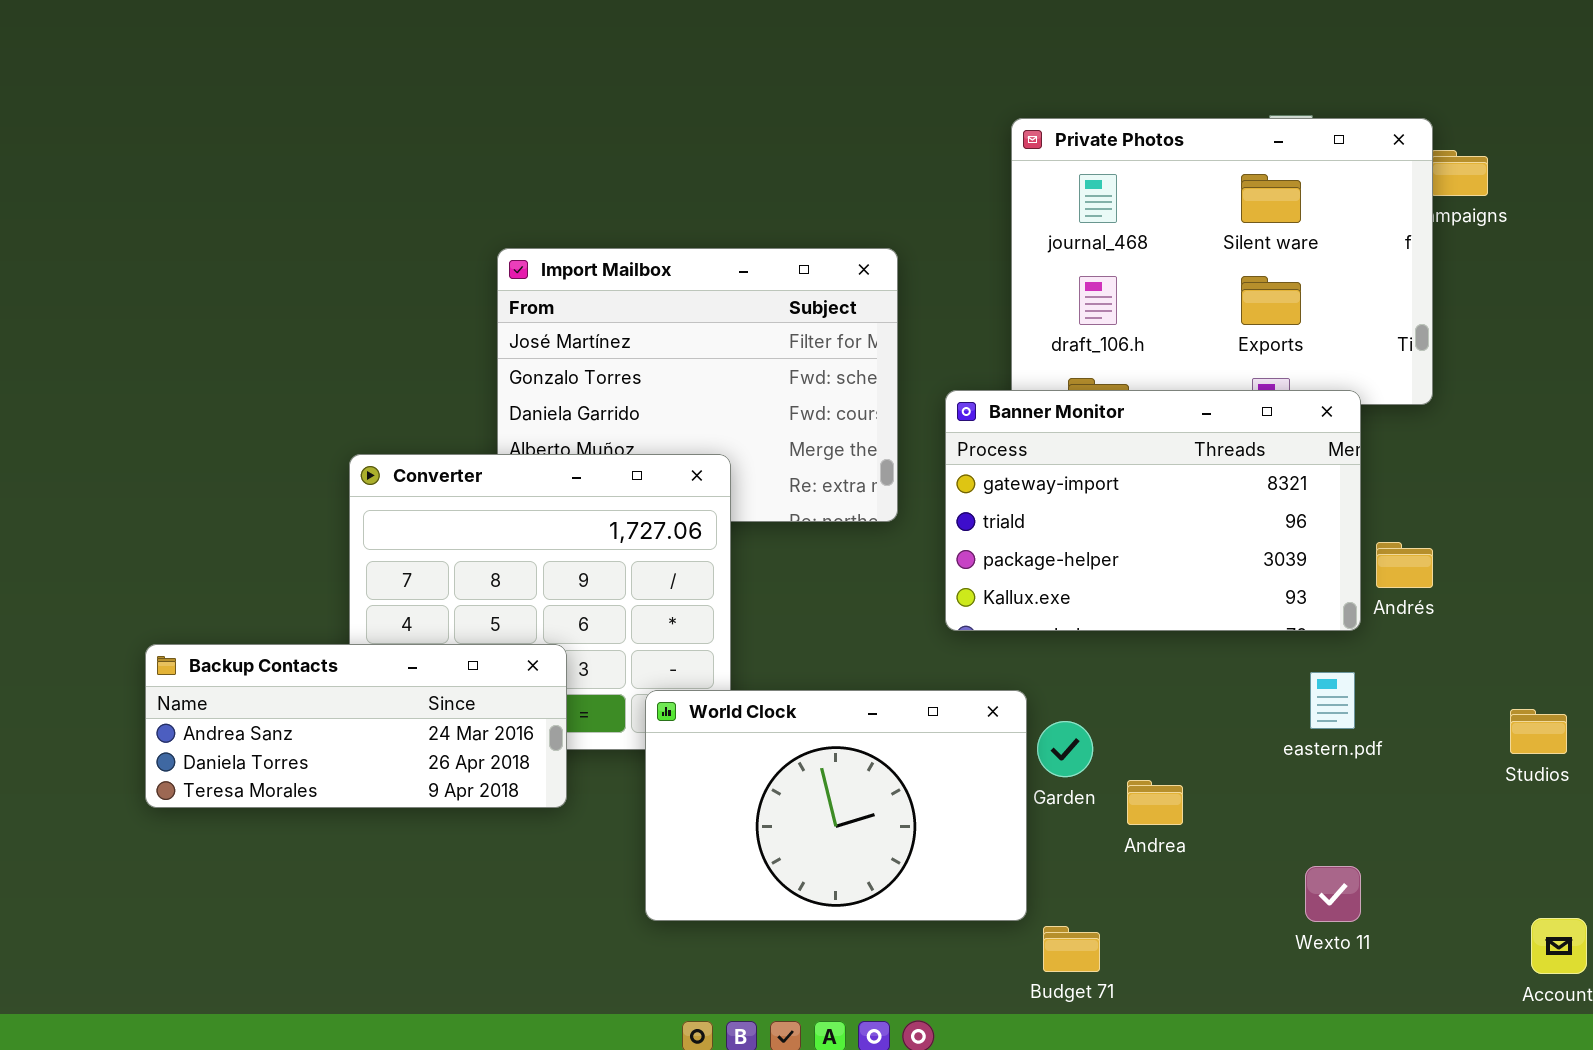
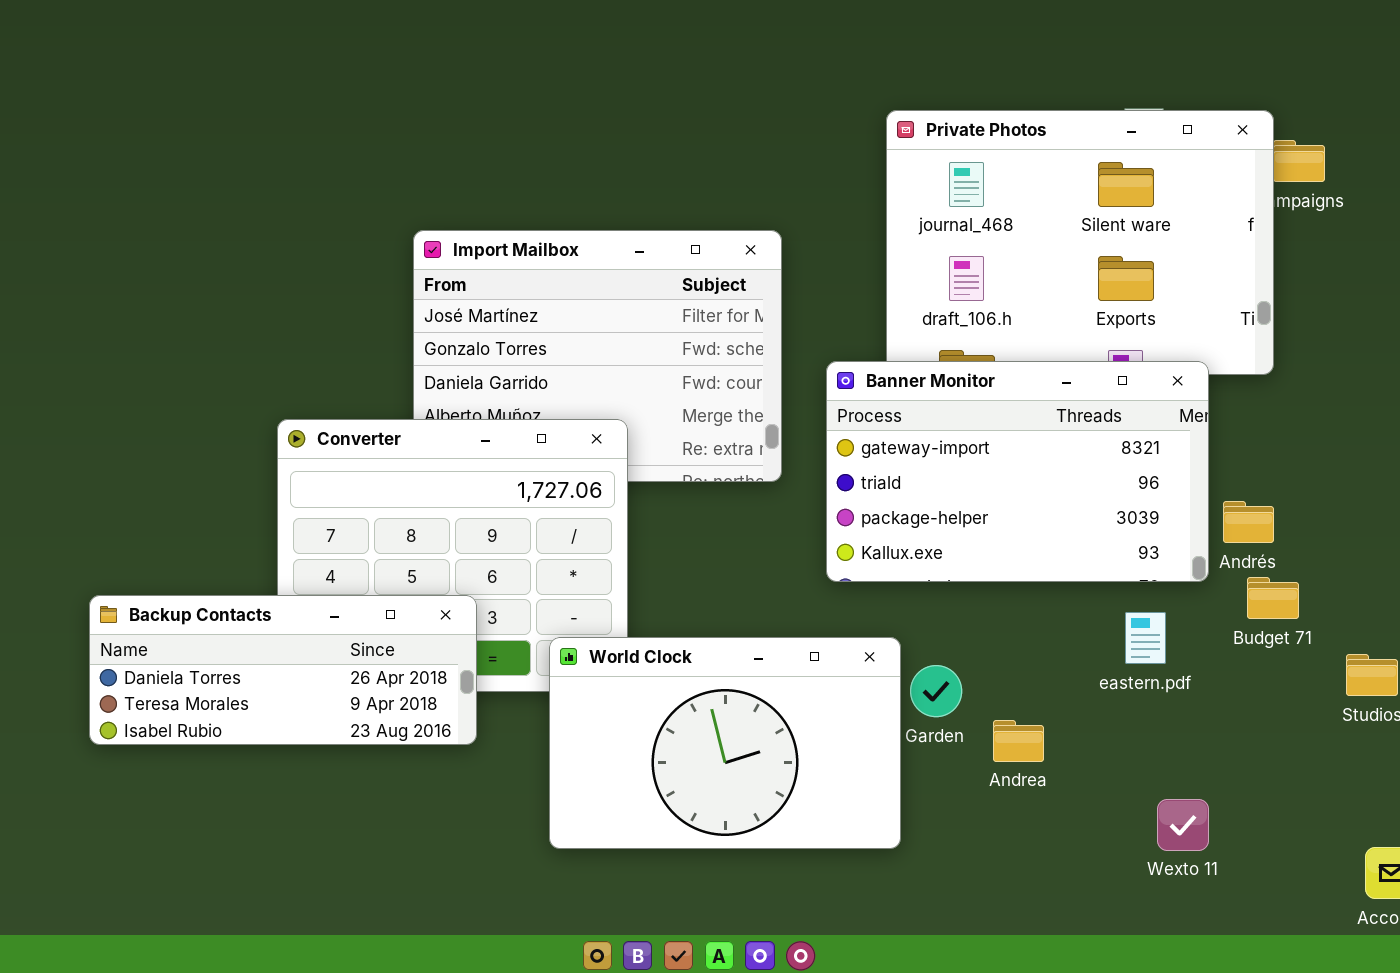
Backup Contacts: [145,644,567,808] -> [89,595,477,745], scrolled down 1 row
eastern.pdf: [1310,672,1355,729] -> [1125,612,1166,664], moved
Budget 71: [1043,926,1100,972] -> [1247,577,1299,619], moved

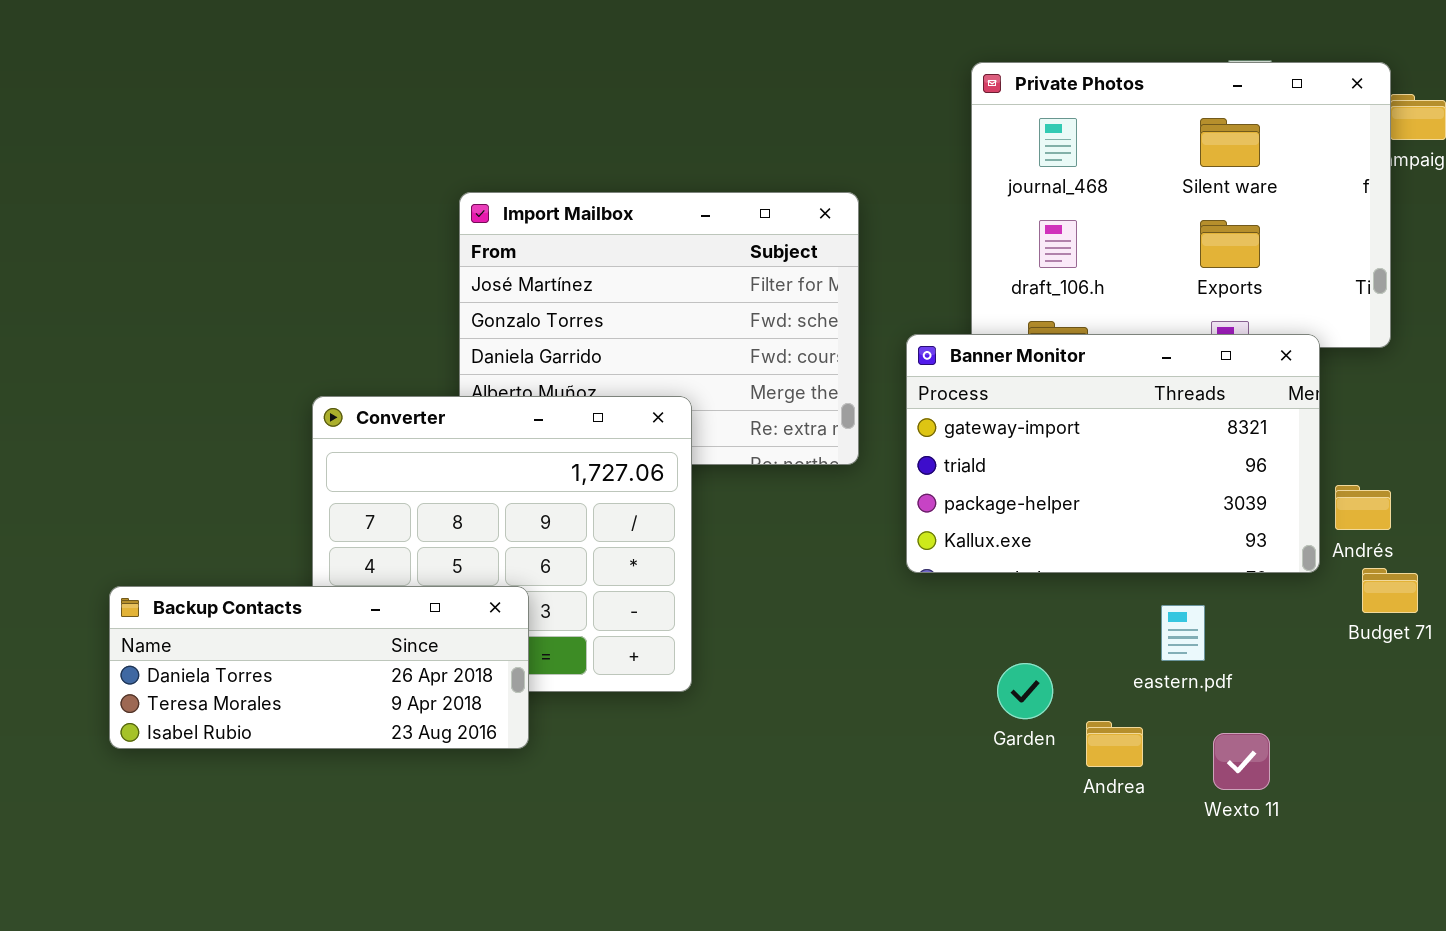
eastern.pdf: [1125,612,1166,664] -> [1161,605,1205,661], moved
World Clock: [549,637,901,849] -> none, closed
Wexto 11: [1157,799,1209,851] -> [1213,733,1270,790], moved

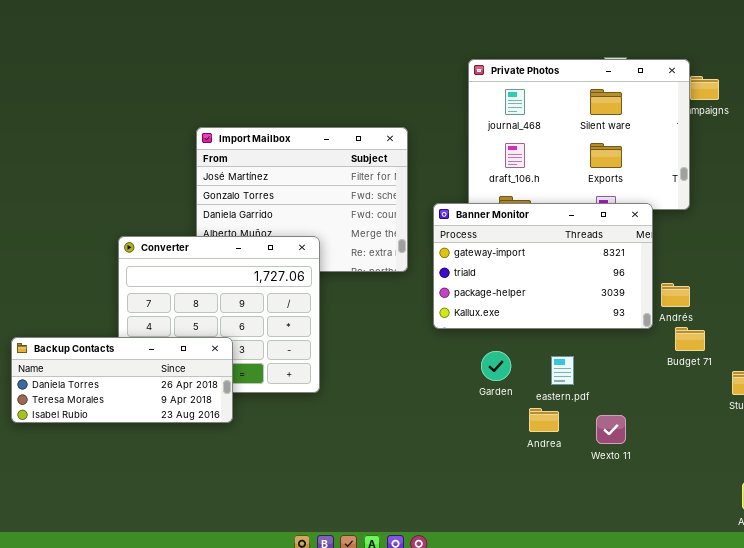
eastern.pdf: [1161,605,1205,661] -> [551,356,574,385], moved
Garden: [997,663,1053,719] -> [481,351,511,381], moved

